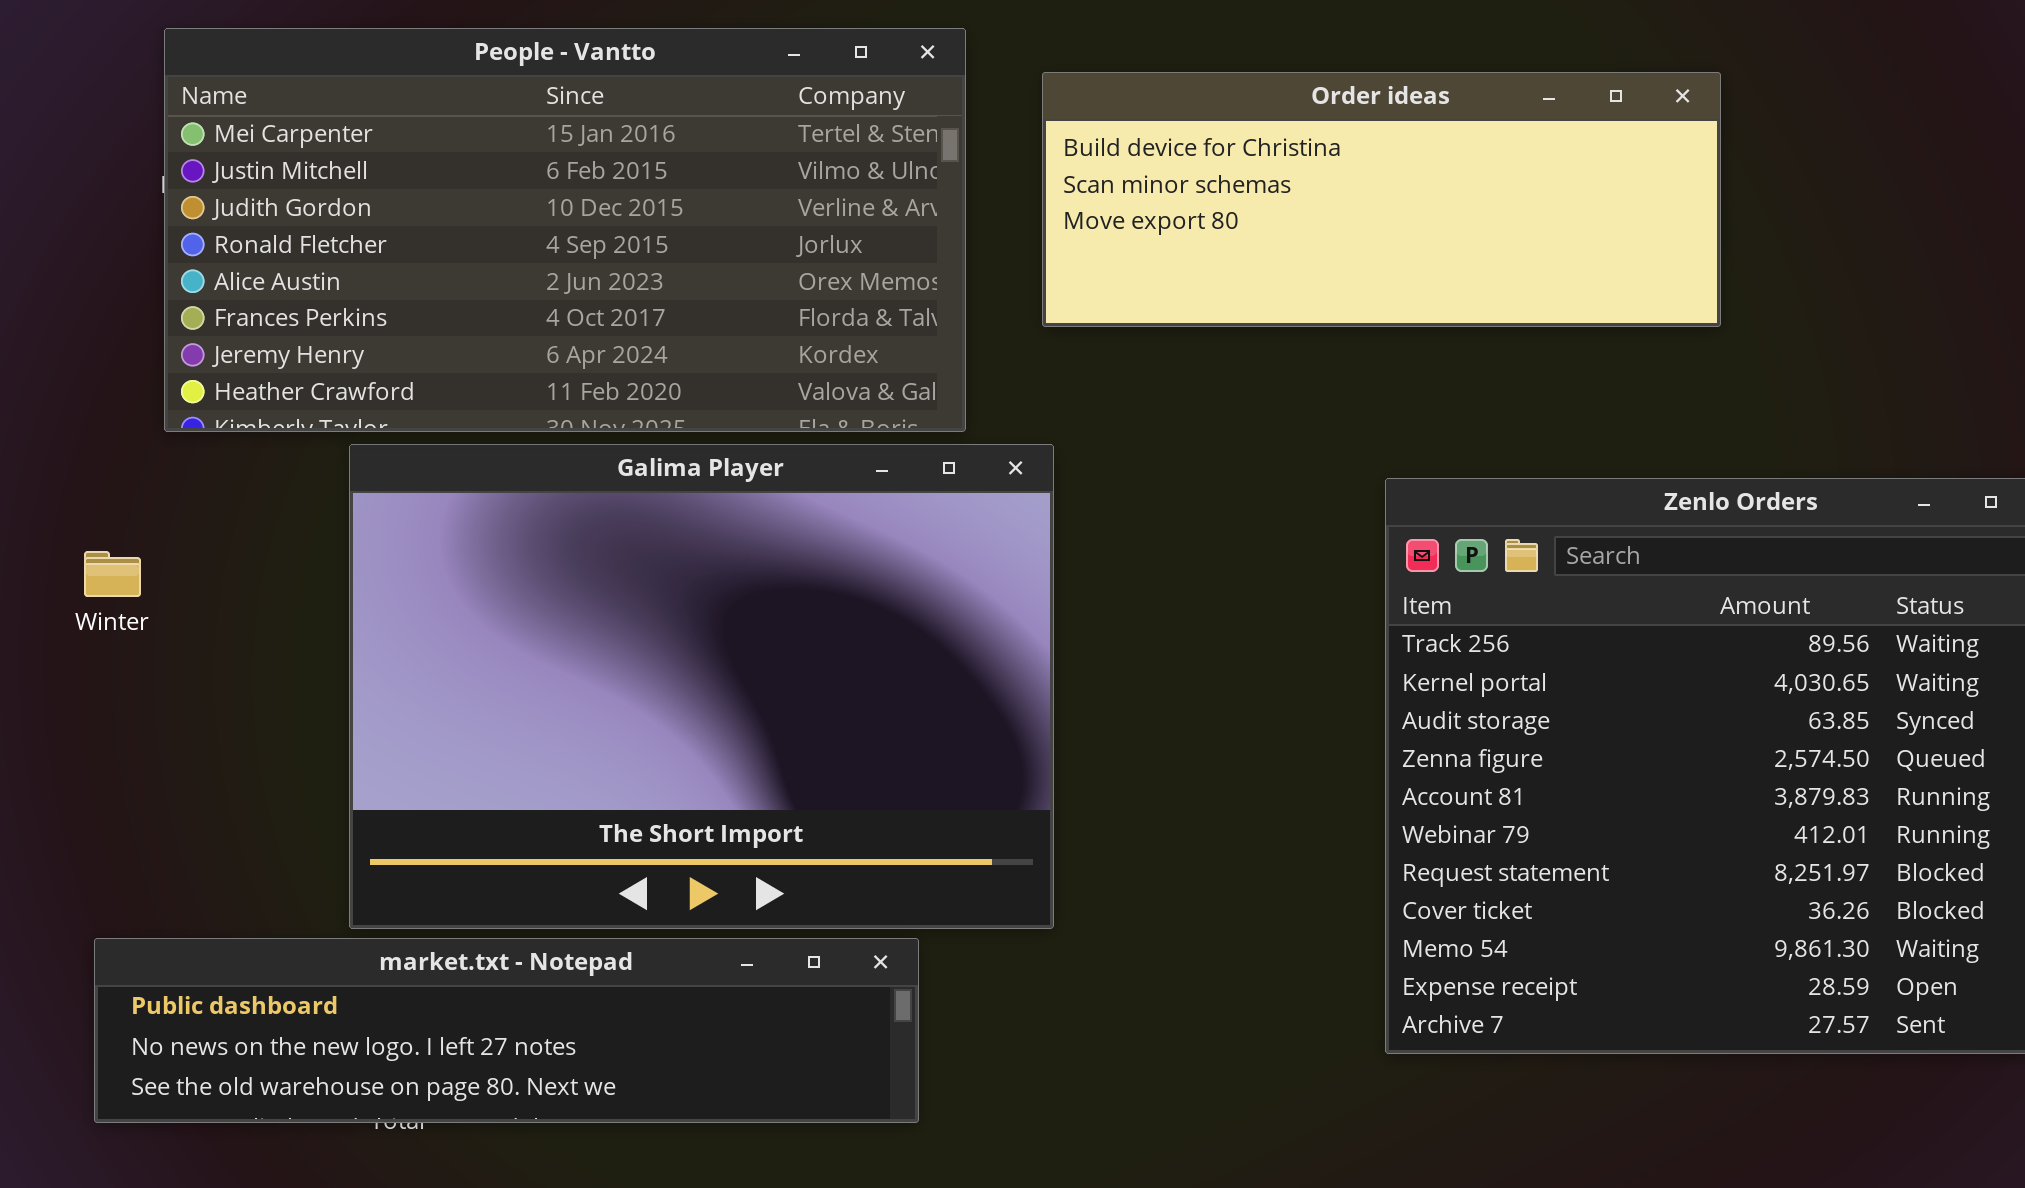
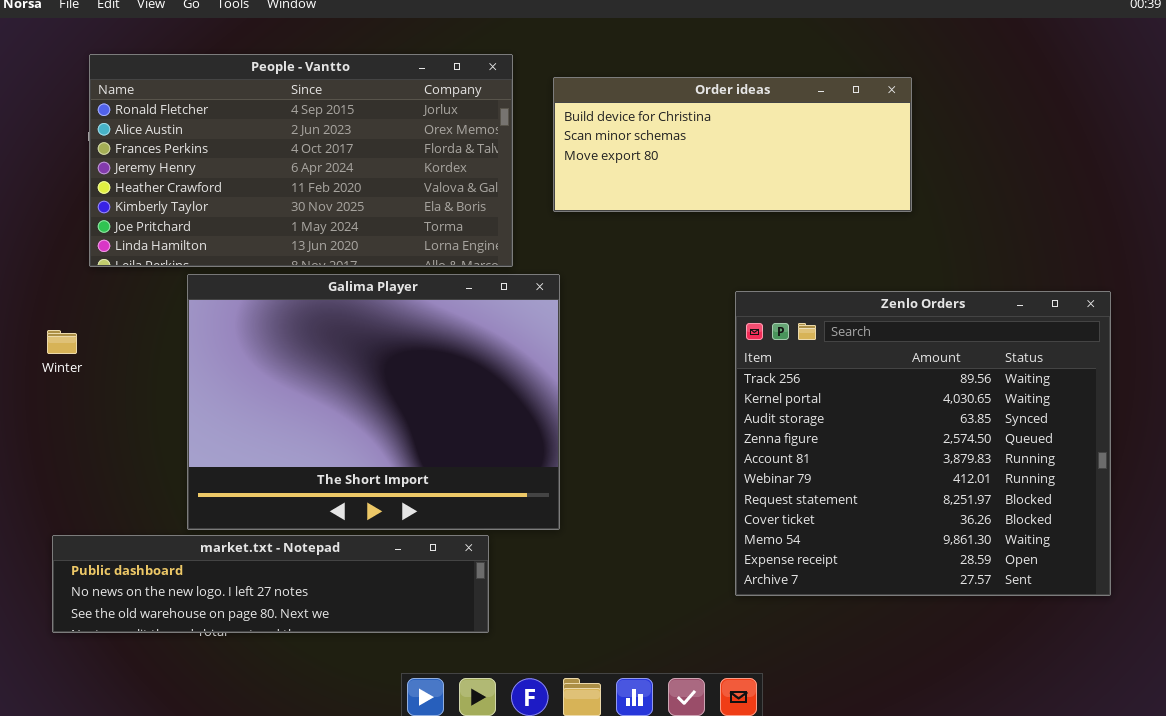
People - Vantto: [164,28,966,432] -> [89,54,513,267], scrolled down 3 rows

